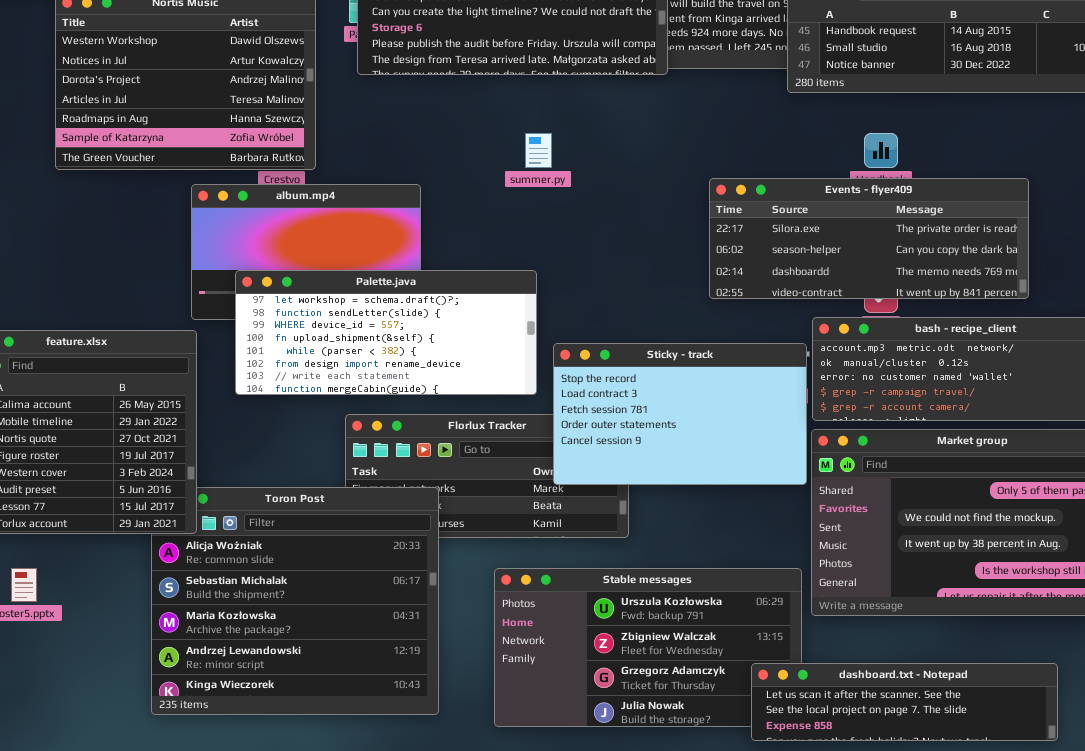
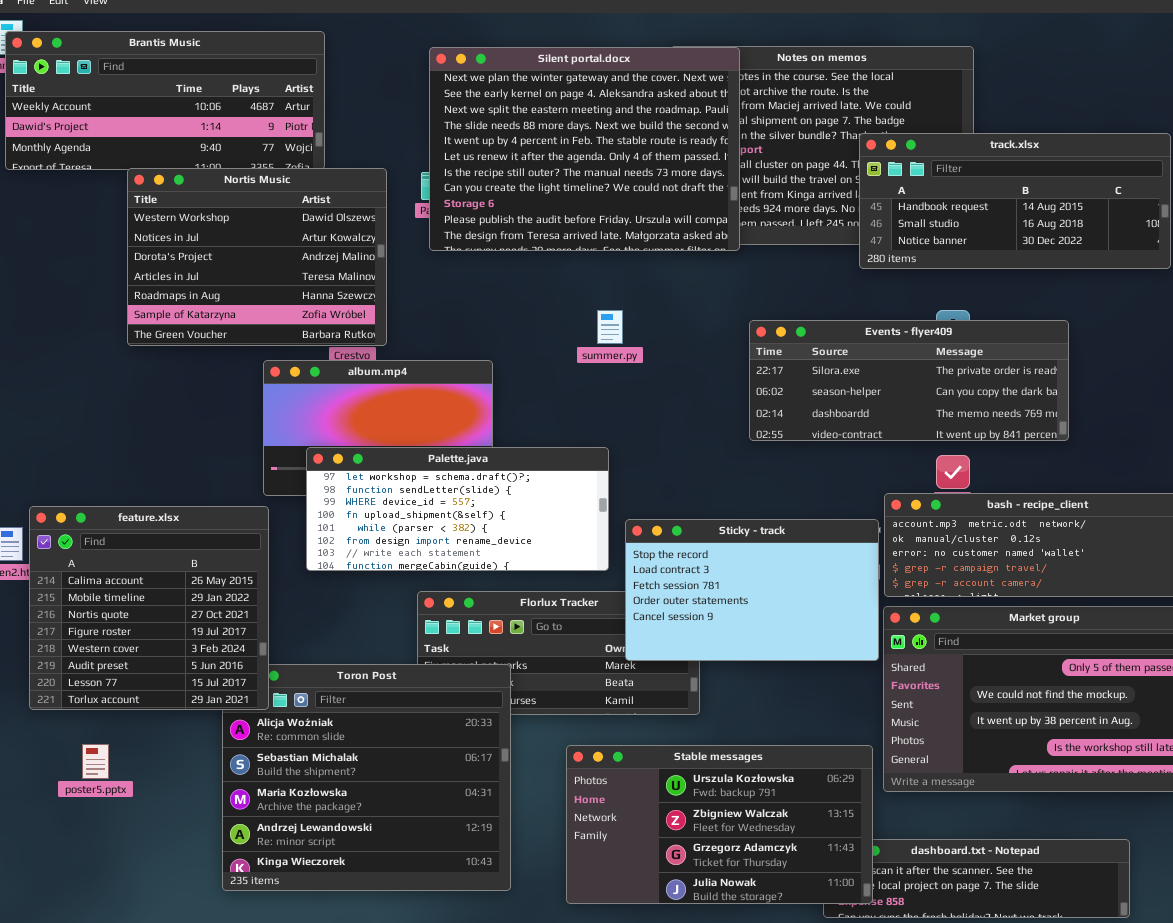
Events - flyer409: [709,178,1029,299] -> [749,320,1069,441], moved
Stable messages: [494,568,802,727] -> [566,745,873,904], raised

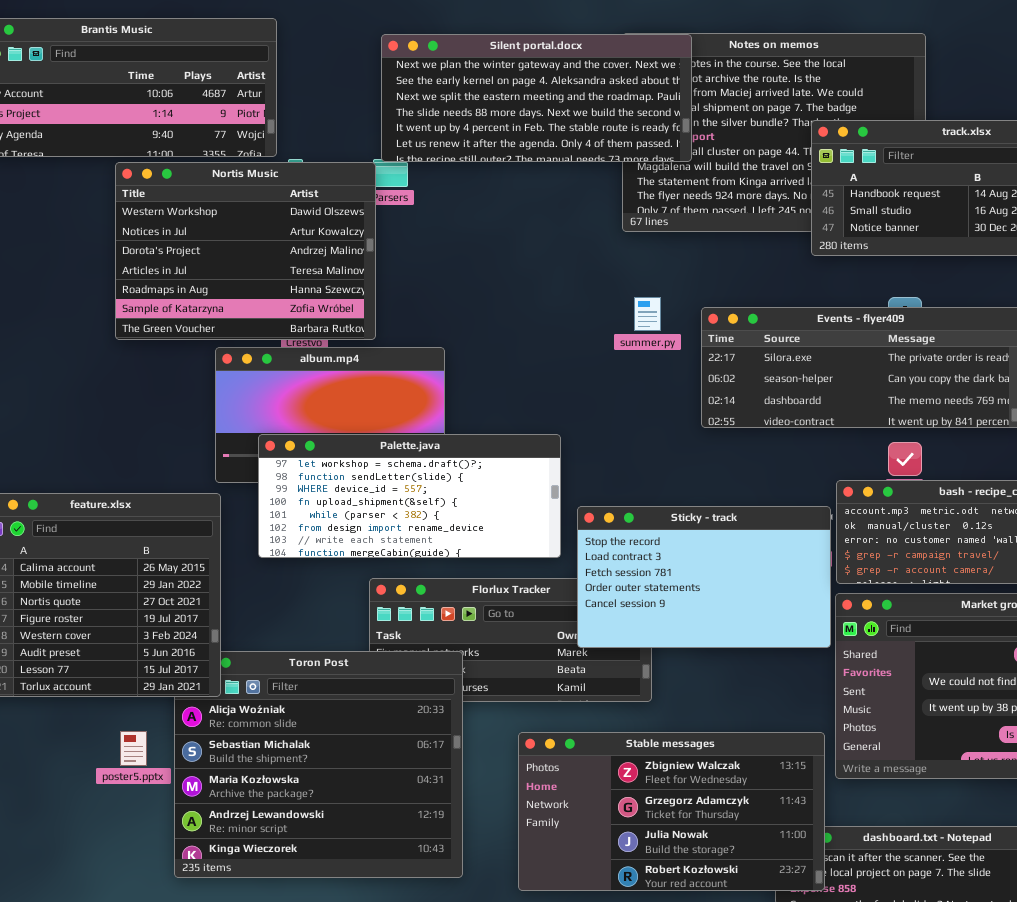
Silent portal.docx: [429,47,740,251] -> [381,34,692,162], resized
Nortis Music: [127,168,387,346] -> [115,162,376,340], moved
summer.py: [597,310,623,344] -> [634,297,661,331], moved
poster5.pptx: [82,744,109,779] -> [120,731,147,766], moved
Stable messages: [566,745,873,904] -> [518,732,825,891], scrolled down 1 row

